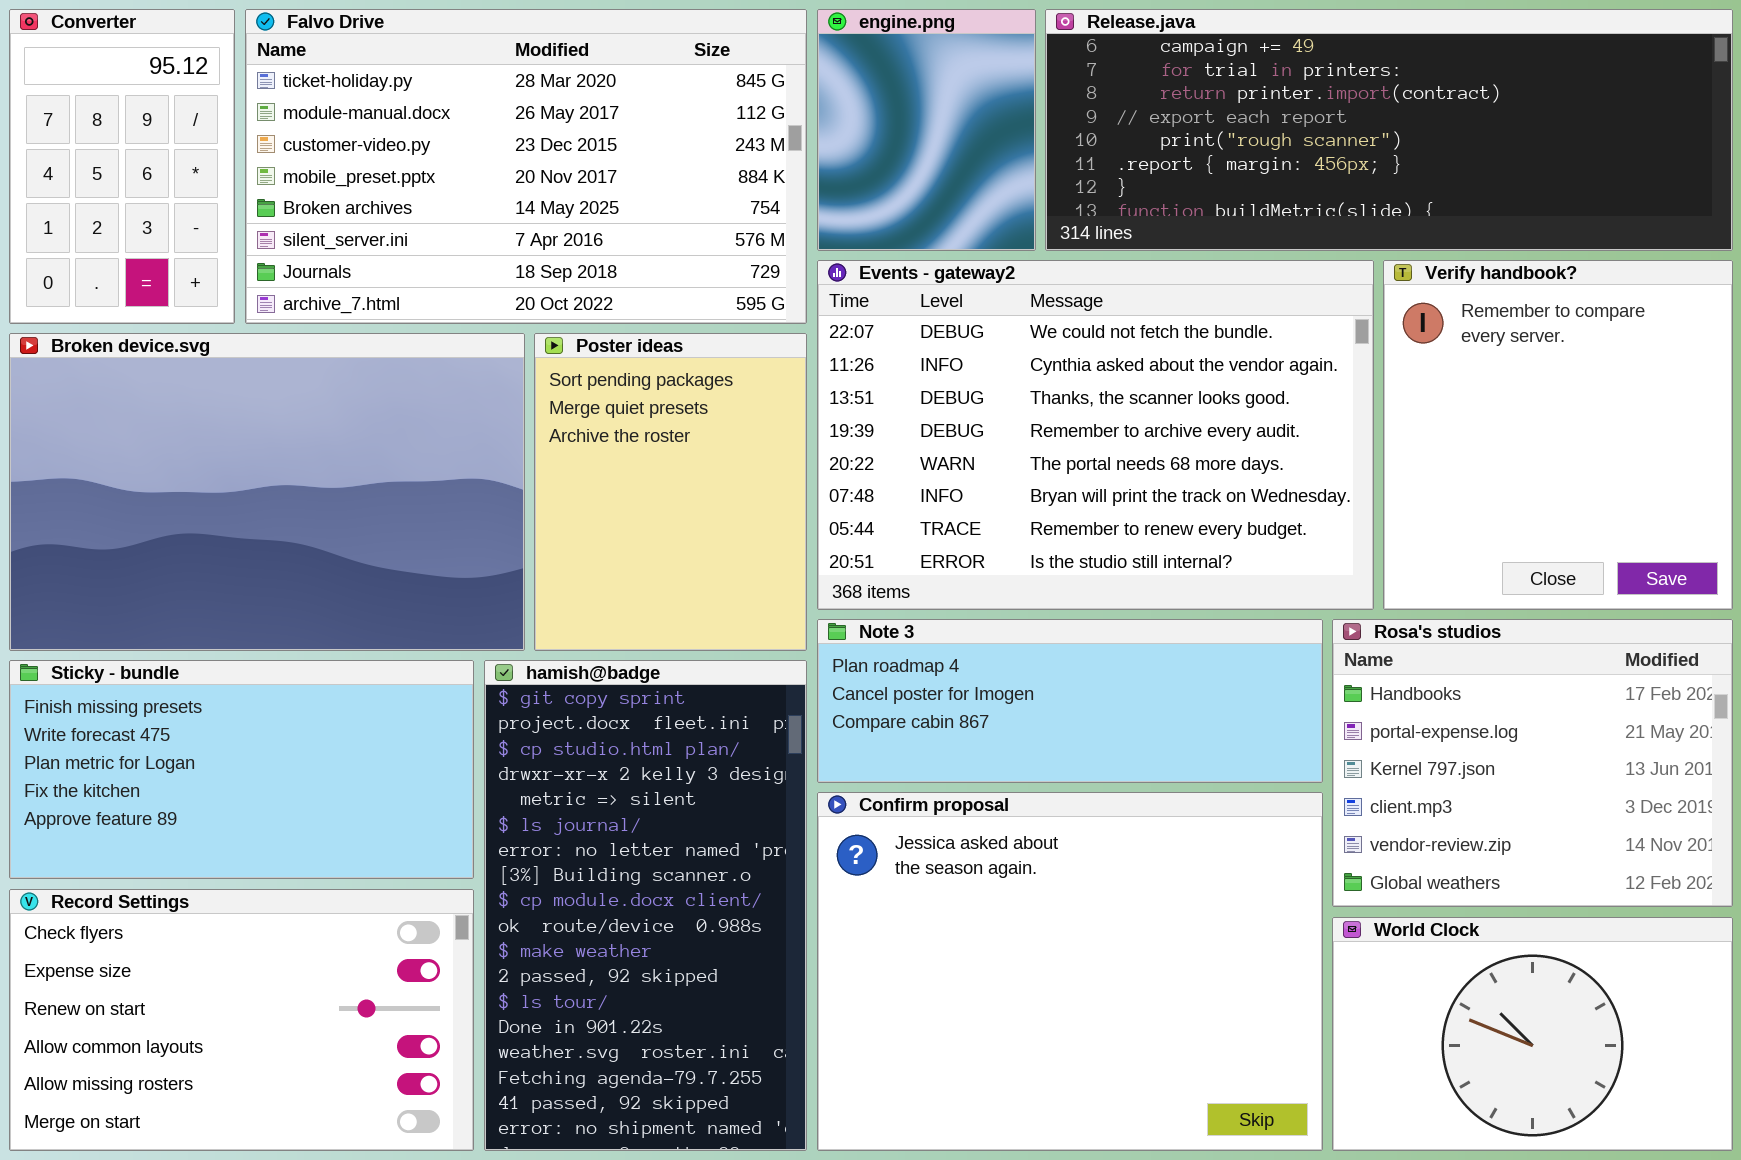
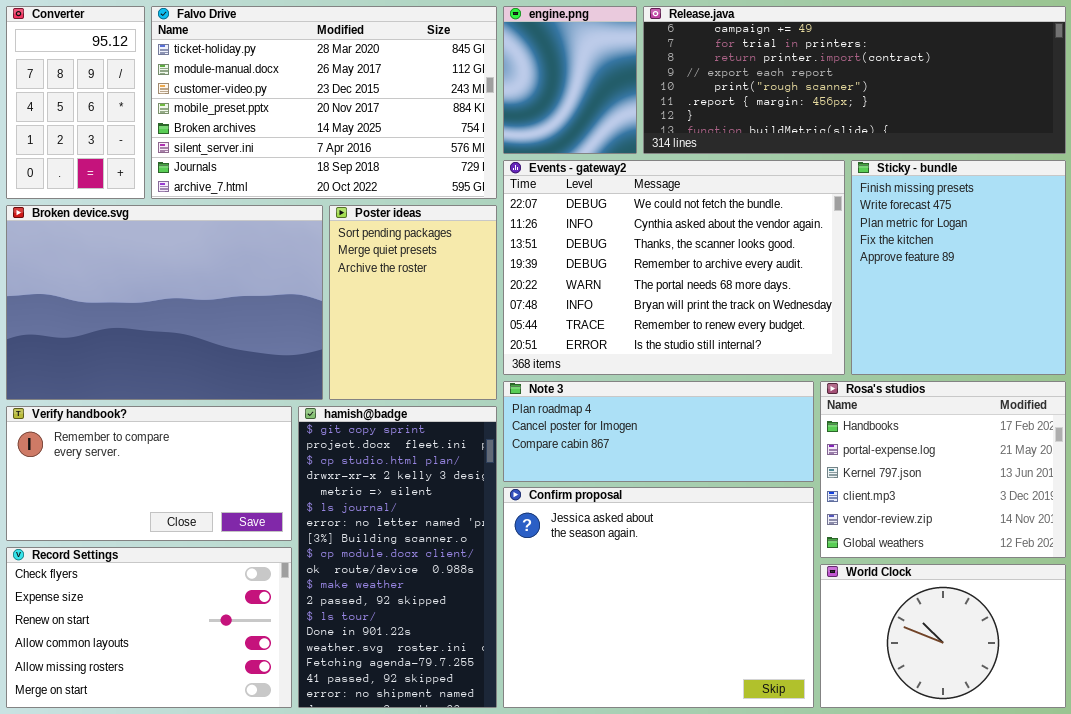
Verify handbook?: [1383,260,1733,610] -> [6,406,292,541], moved, resized
Sticky - bundle: [9,660,474,879] -> [851,160,1066,375], moved, resized

